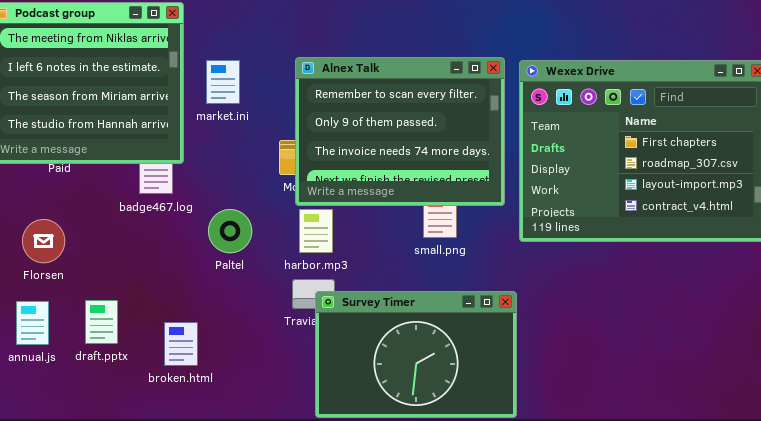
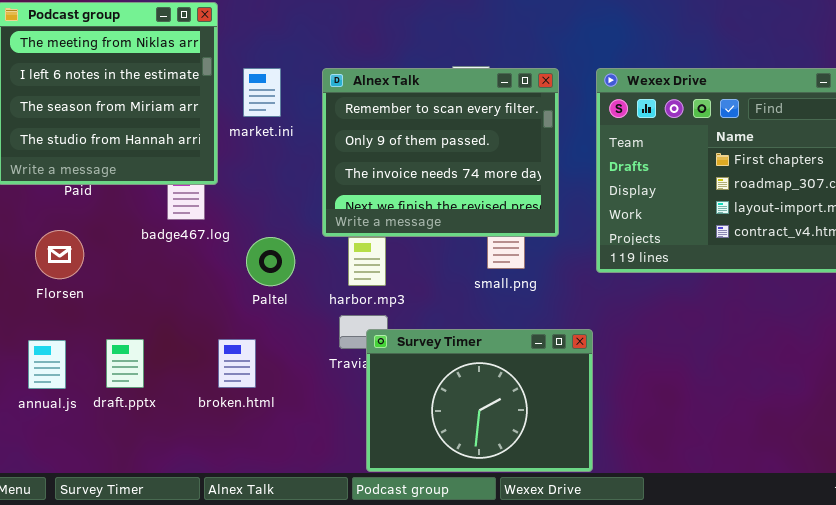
Alnex Talk: [295,57,505,206] -> [322,68,559,237], moved
Florsen: [22,219,65,263] -> [35,230,84,279], moved
broken.html: [164,322,198,366] -> [218,339,256,388], moved

